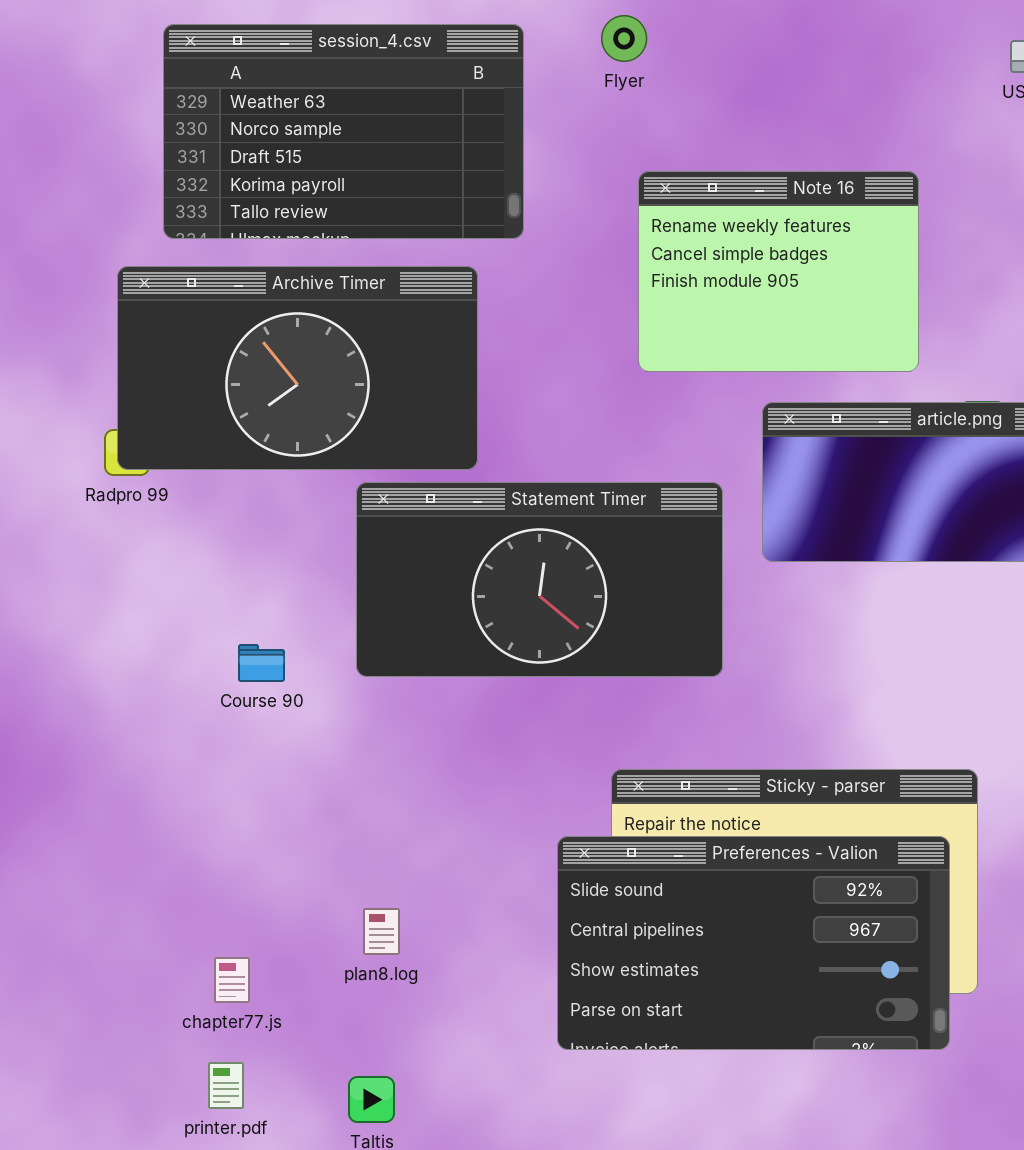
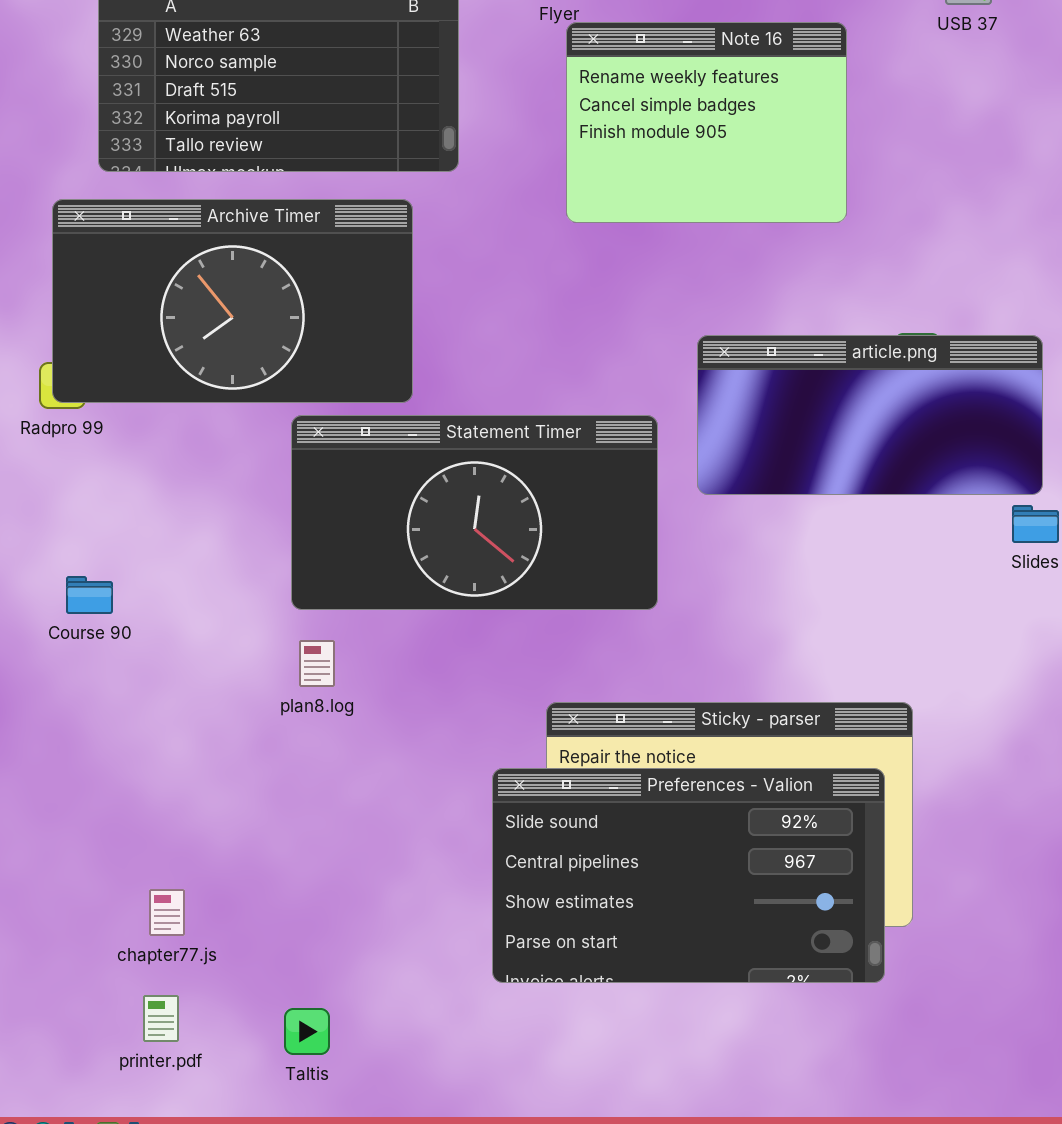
Note 16: [638,171,919,372] -> [566,22,847,223], moved
Course 90: [238,644,285,682] -> [66,576,113,614], moved
plan8.log: [363,908,400,955] -> [299,640,335,687], moved

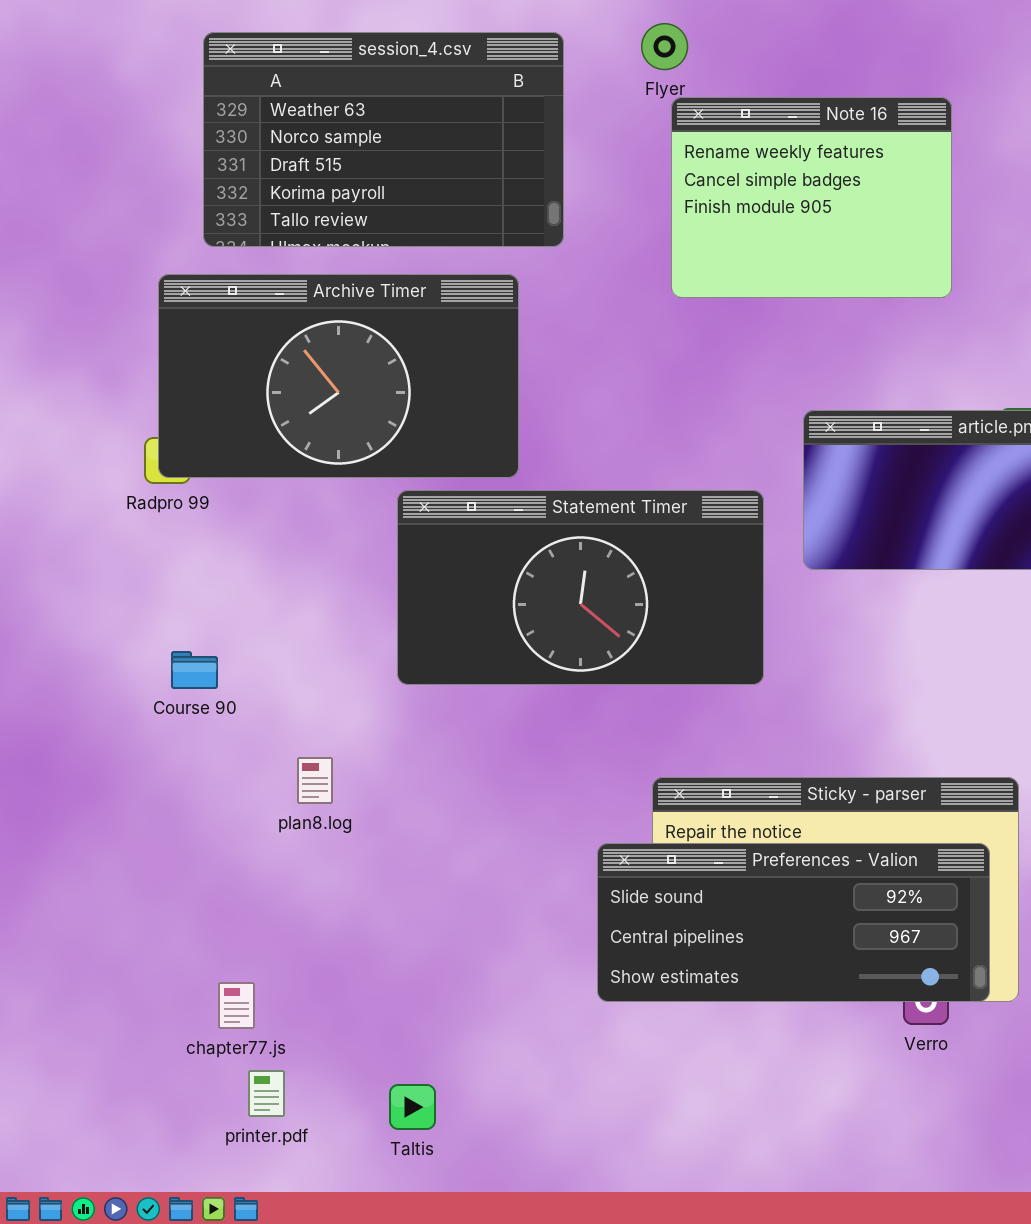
plan8.log: [299,640,335,687] -> [297,757,333,804], moved
Preferences - Valion: [492,768,885,983] -> [597,843,990,1002], resized
chapter77.js: [149,889,185,936] -> [218,982,255,1029], moved

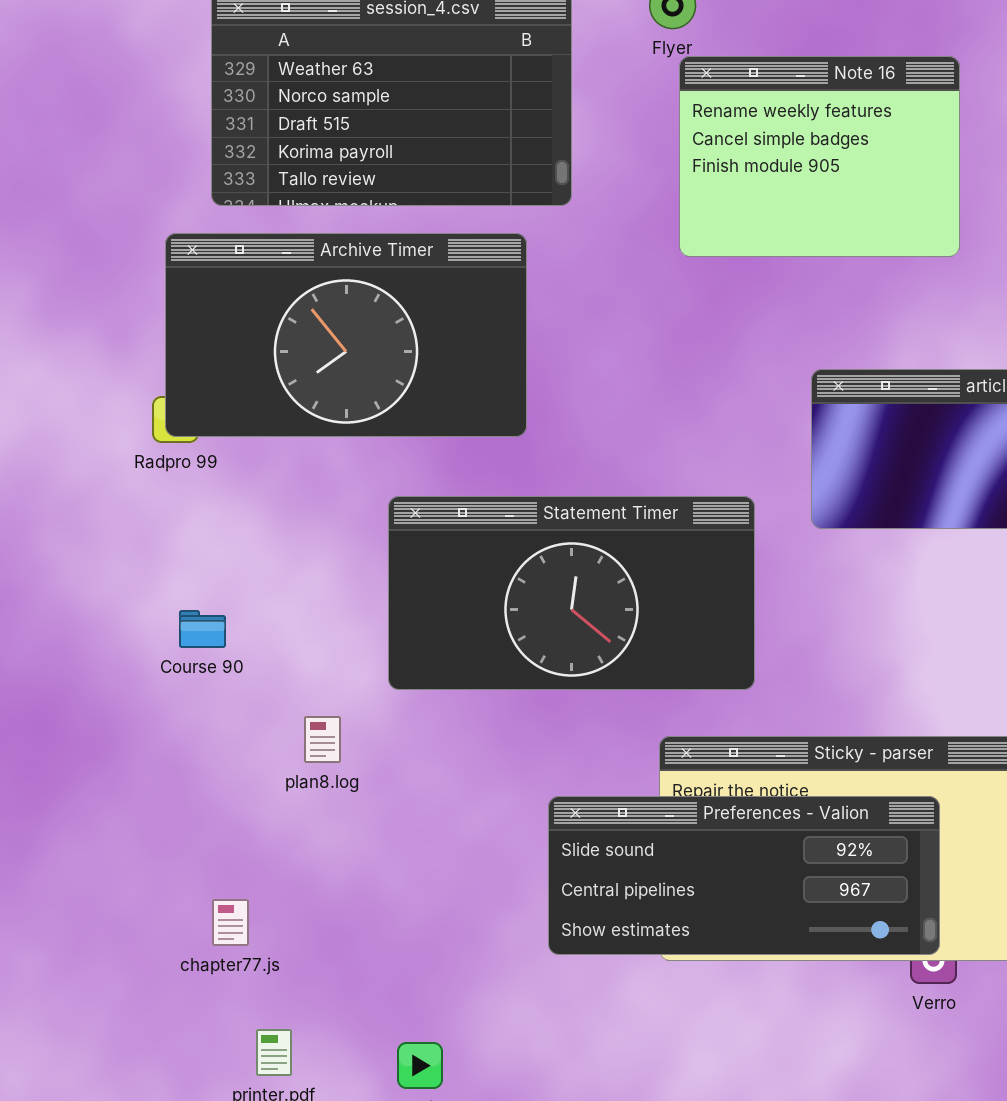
Statement Timer: [397,490,764,685] -> [388,496,755,690], moved
Preferences - Valion: [597,843,990,1002] -> [548,796,940,955], moved
chapter77.js: [218,982,255,1029] -> [212,899,249,946], moved

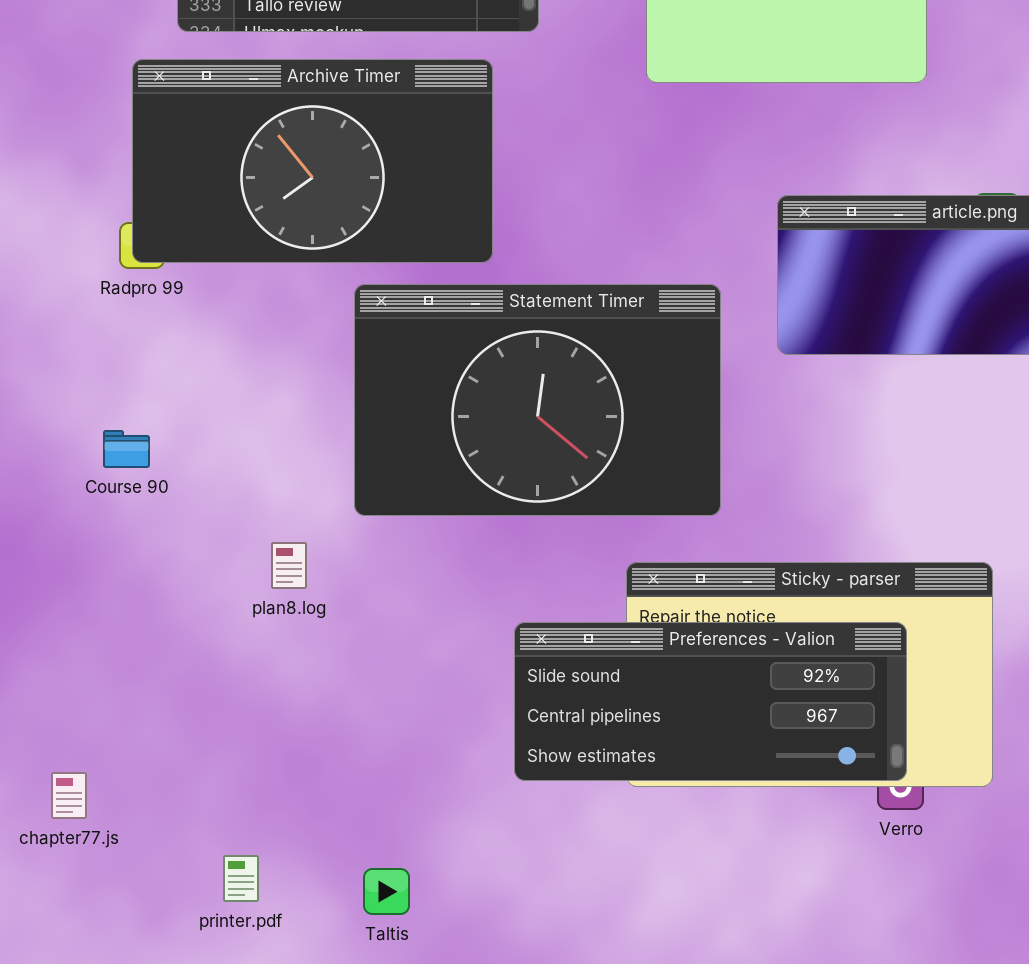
Statement Timer: [388,496,755,690] -> [354,284,721,516], resized
Course 90: [179,610,226,648] -> [103,430,150,468], moved
chapter77.js: [212,899,249,946] -> [51,772,87,819], moved

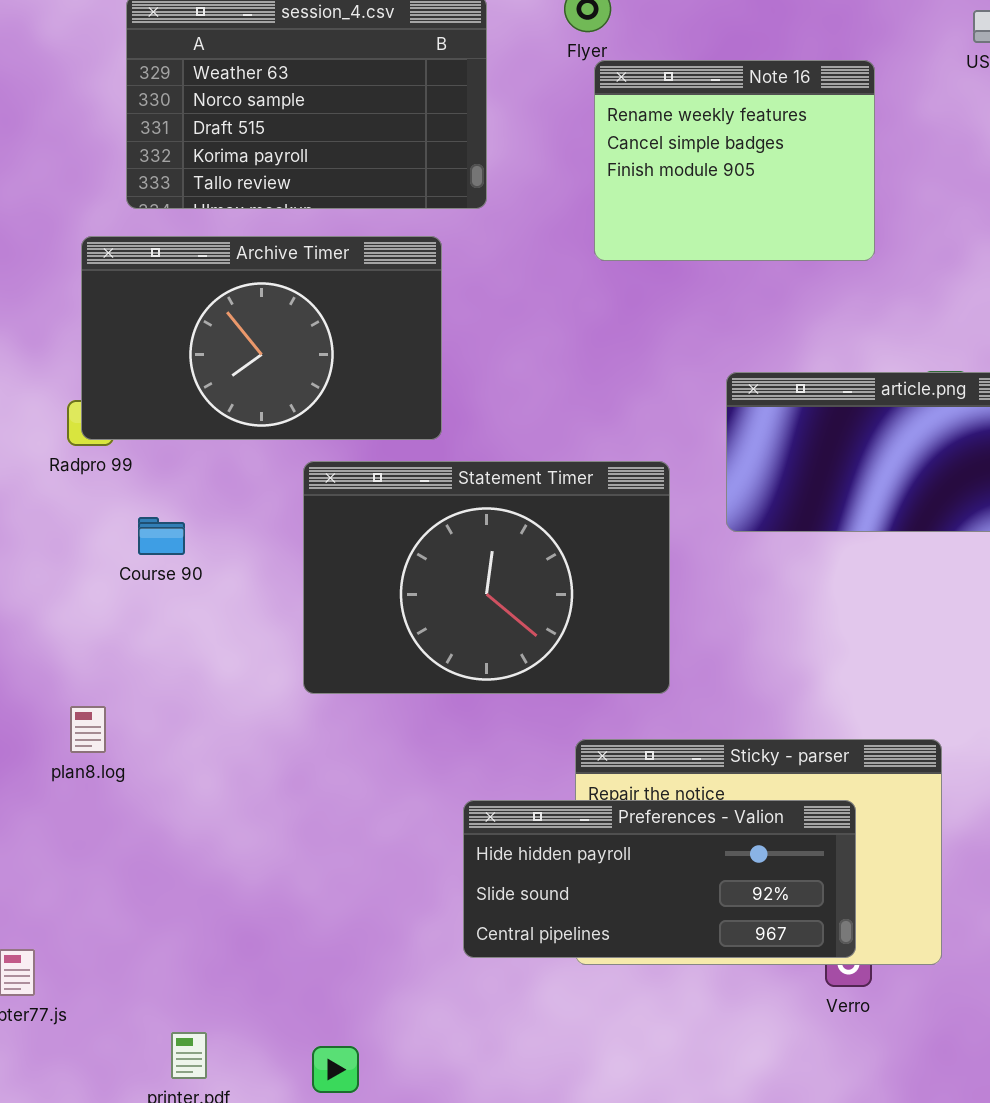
Course 90: [103,430,150,468] -> [138,517,185,555], moved
plan8.log: [271,542,307,589] -> [70,706,106,753], moved
Preferences - Valion: [514,622,907,781] -> [463,800,856,958], scrolled up 1 row

